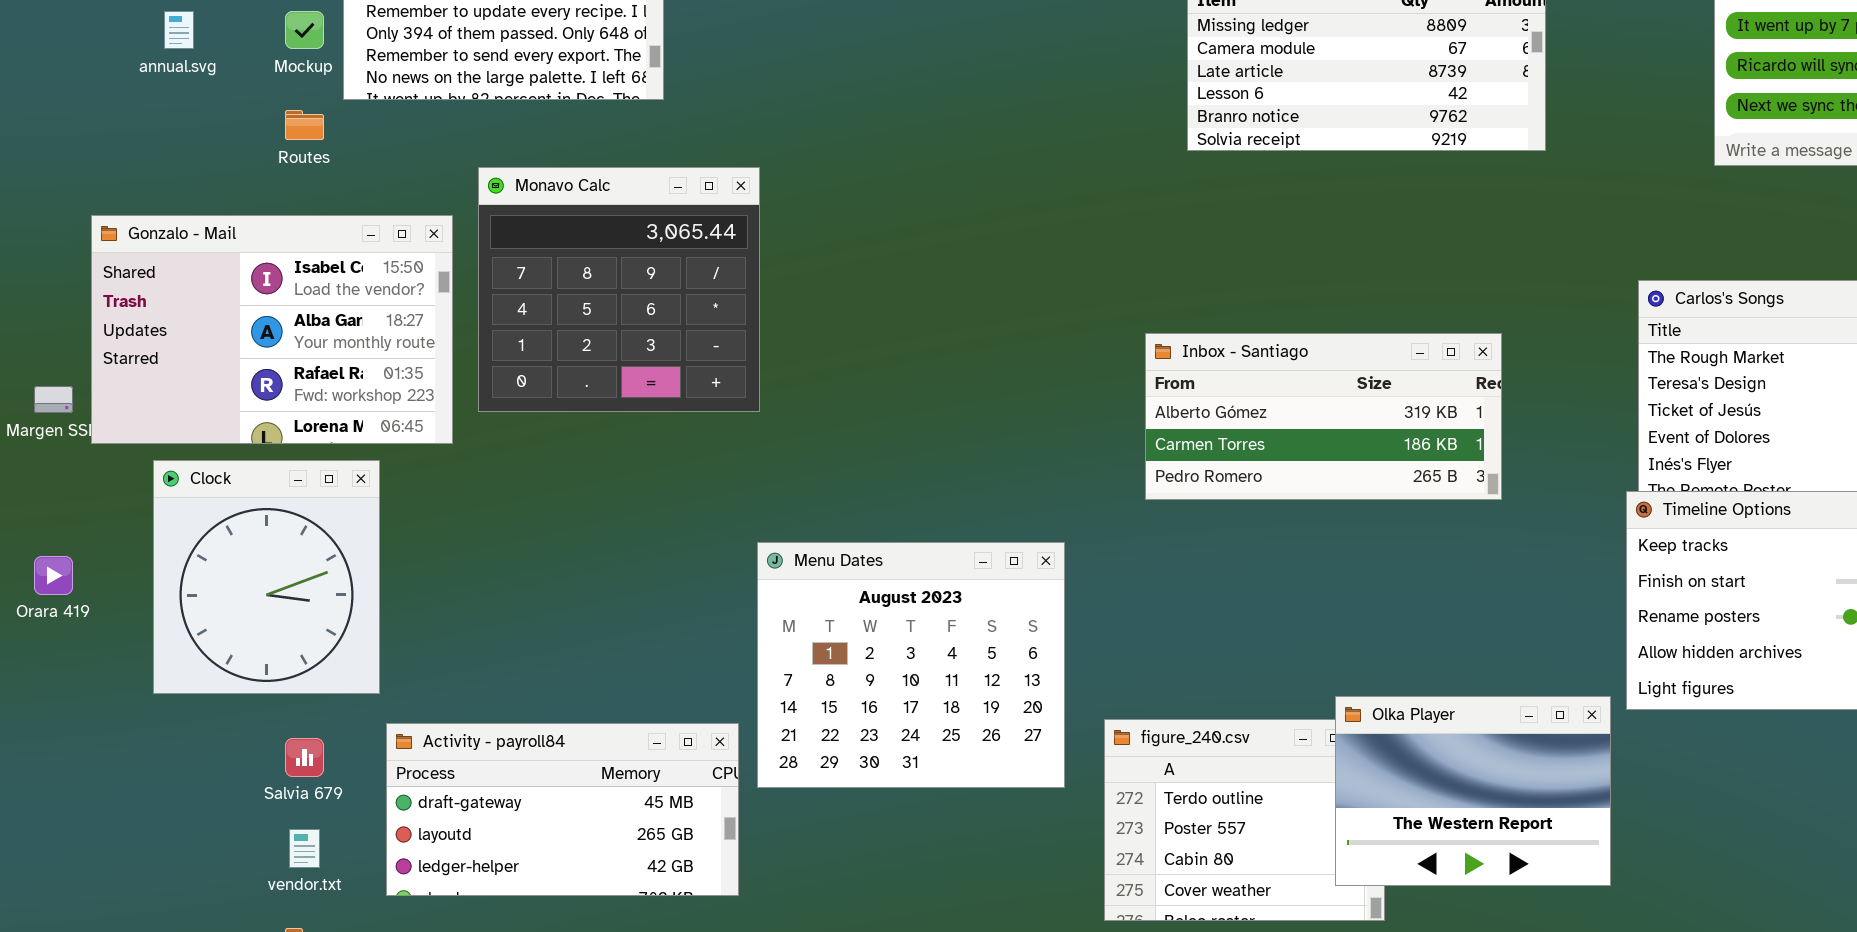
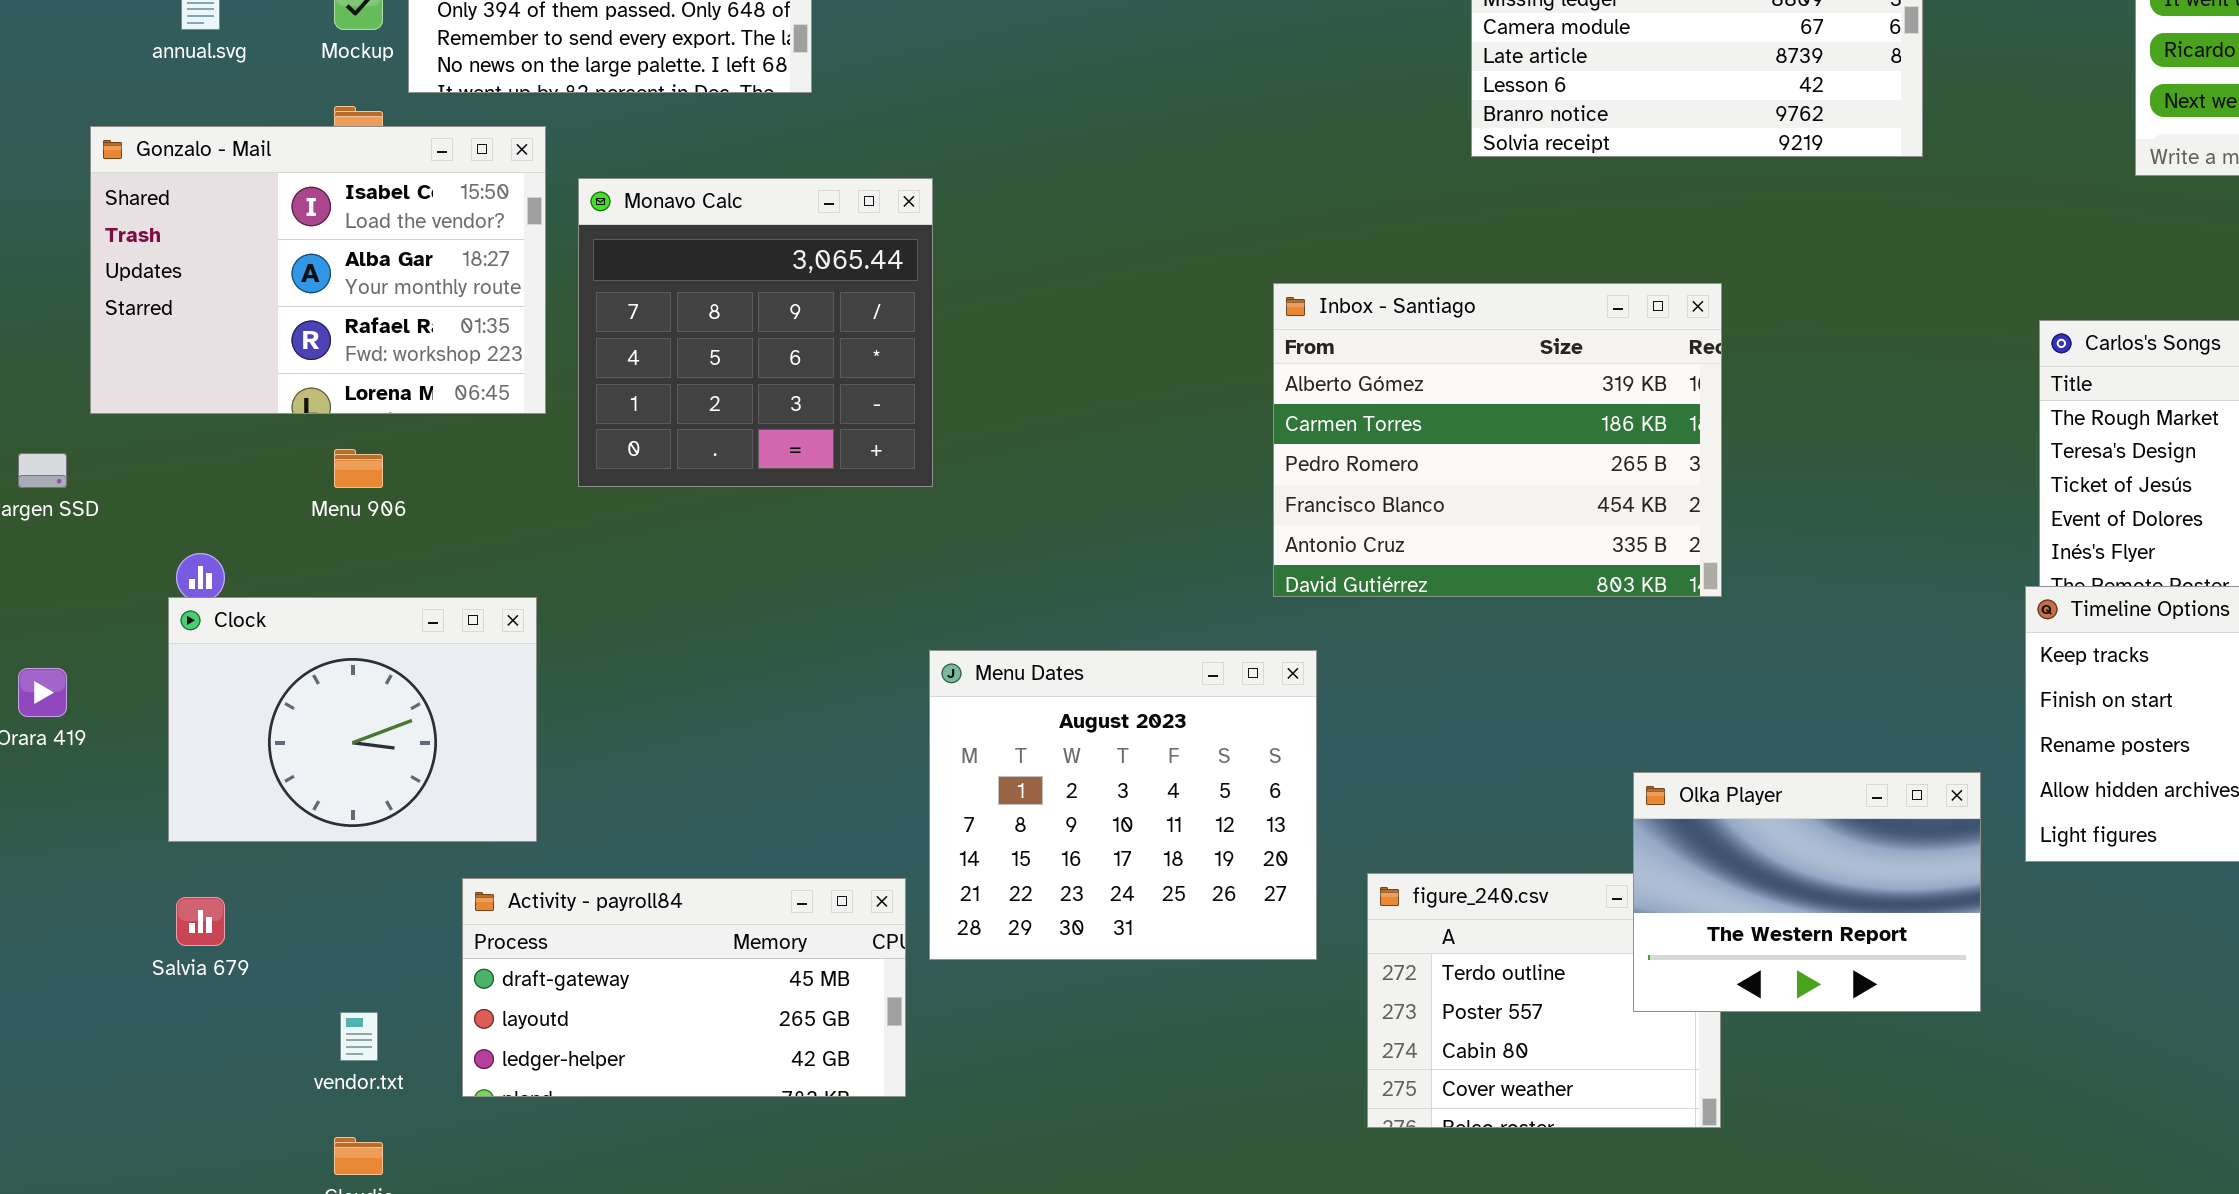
Gonzalo - Mail: [91,215,453,444] -> [90,126,546,414], moved
Inbox - Santiago: [1145,333,1502,500] -> [1273,283,1722,597], moved, resized
Clock: [153,460,380,694] -> [168,597,537,842], resized
Olka Player: [1335,696,1611,886] -> [1633,772,1981,1012], moved
Salvia 679: [285,738,324,777] -> [176,897,225,946], moved

